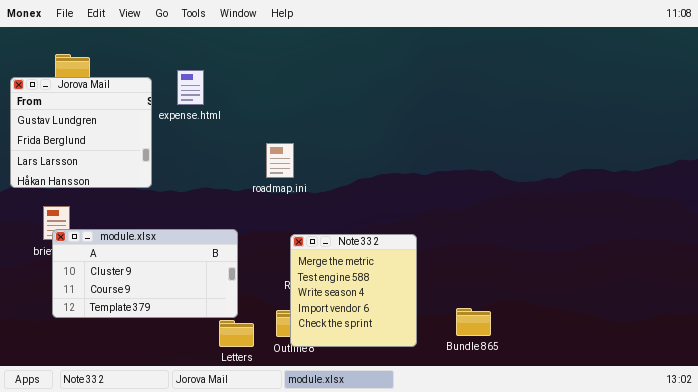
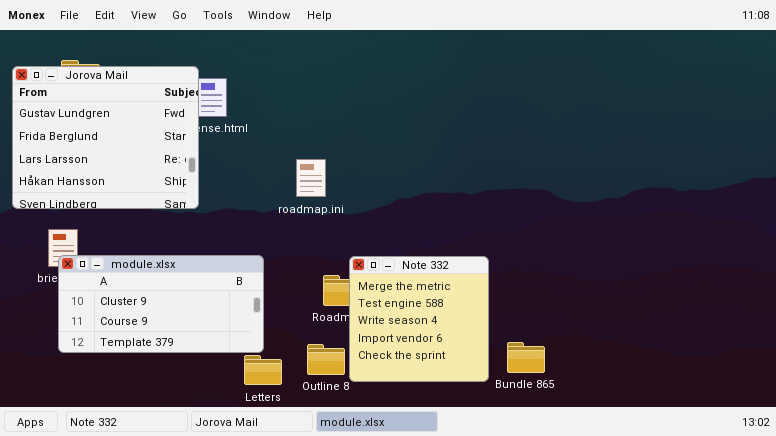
Jorova Mail: [10,77,152,188] -> [12,66,199,209], resized
Note 332: [290,234,417,347] -> [349,256,489,382], moved

